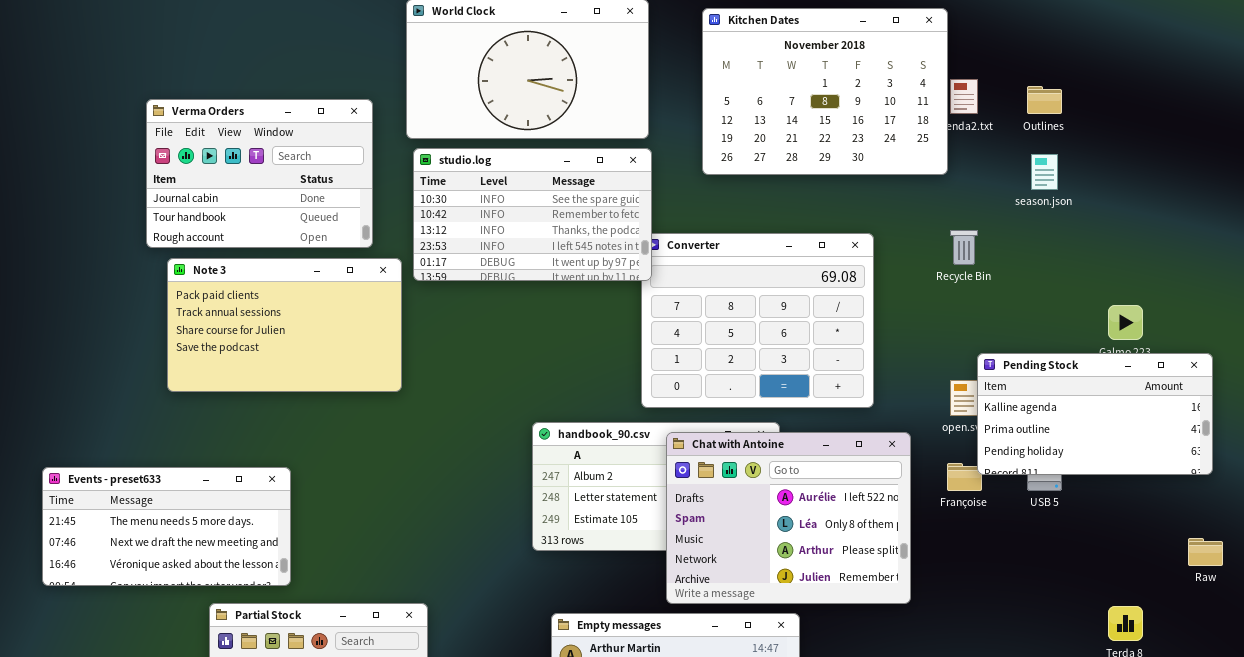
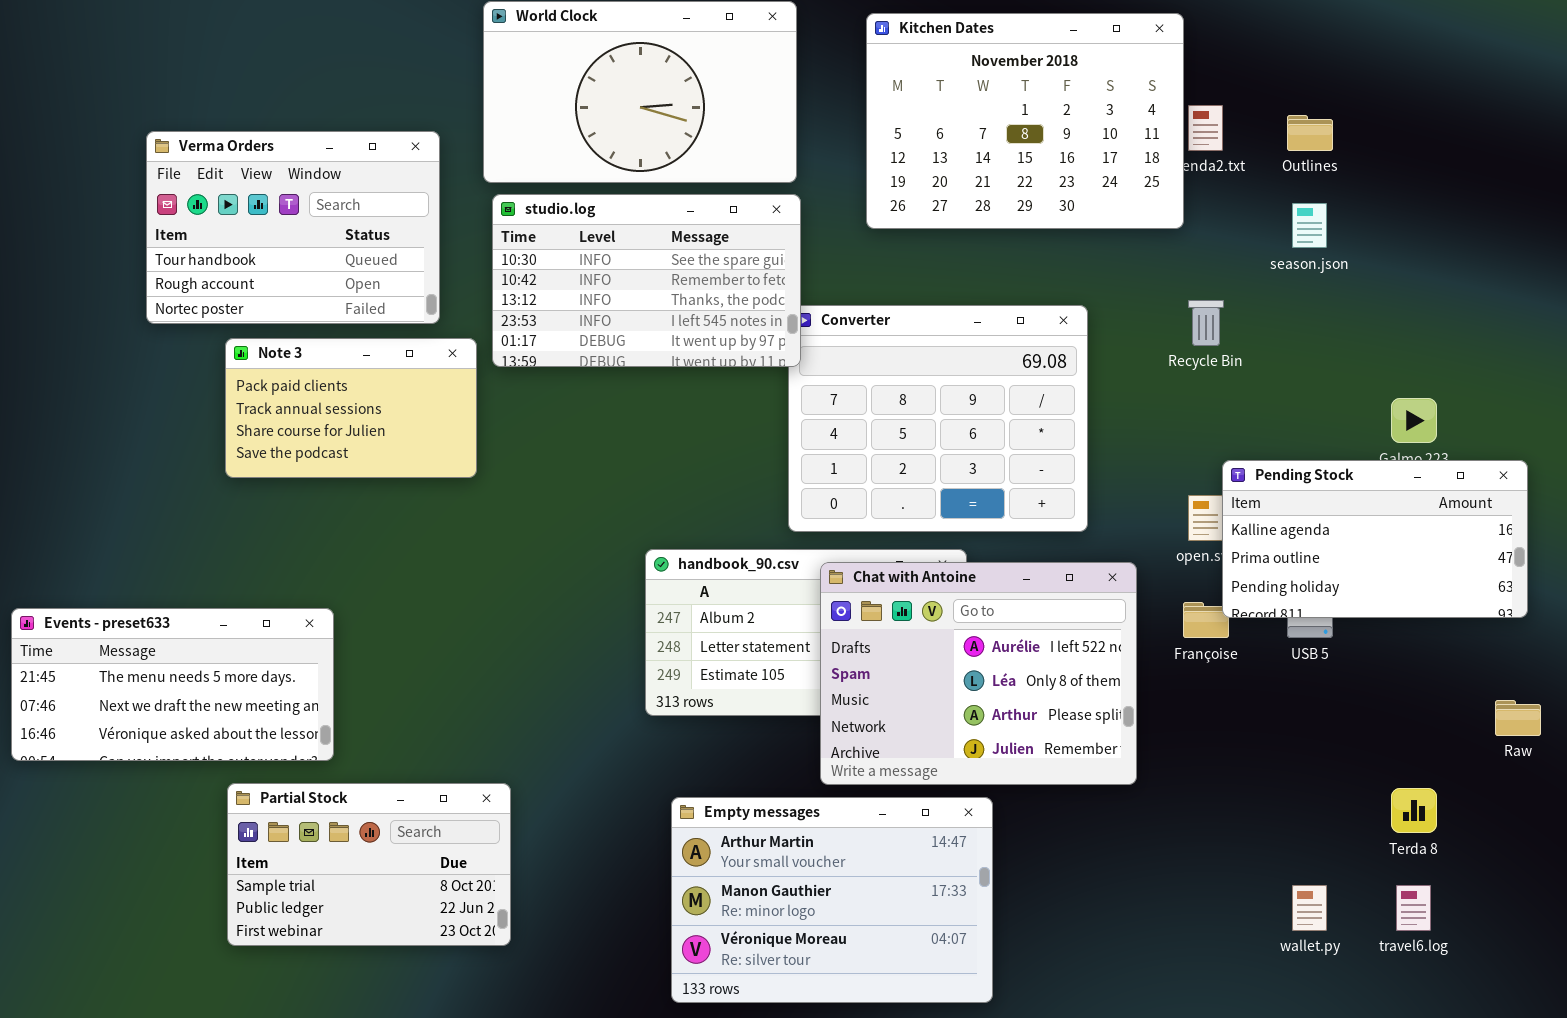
Verma Orders: [146,99,373,248] -> [146,131,440,324], scrolled down 1 row
Note 3: [167,258,402,392] -> [225,338,477,478], resized

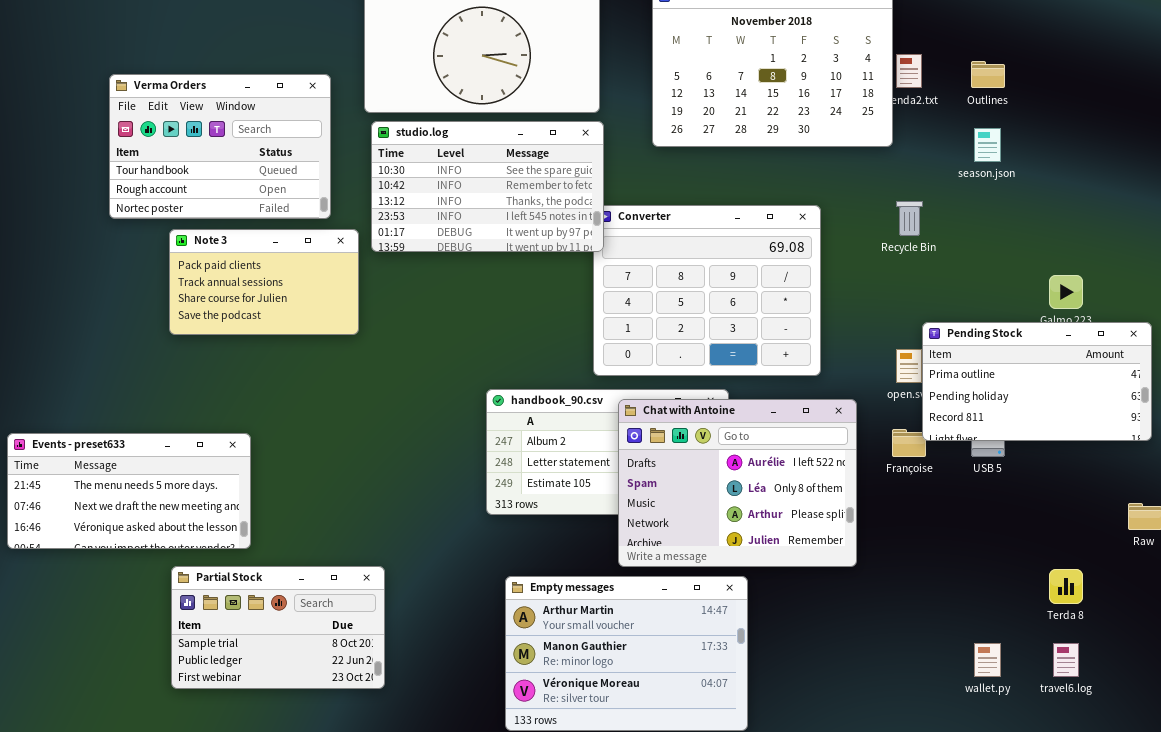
Pending Stock: [1222,460,1528,618] -> [922,322,1152,441], scrolled down 1 row

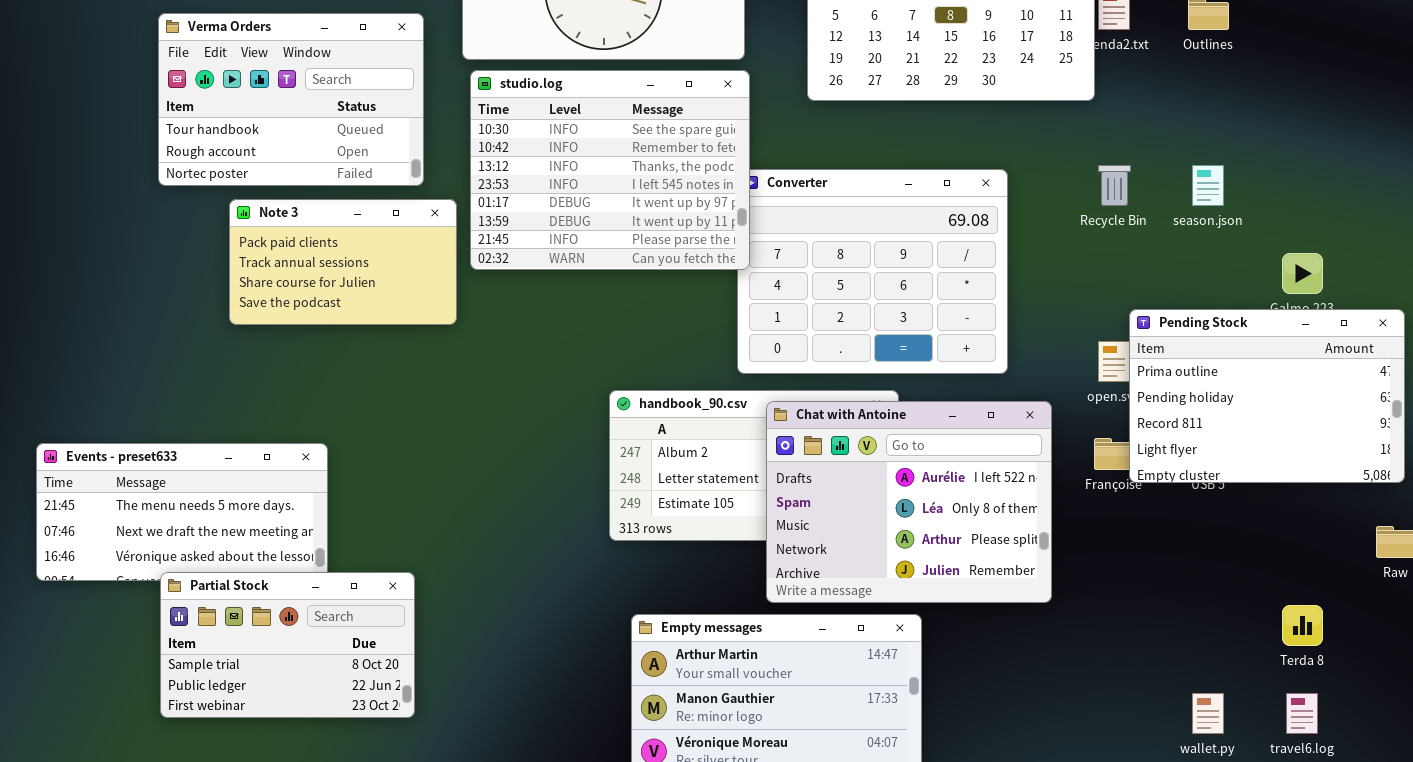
studio.log: [371,121,604,252] -> [470,70,750,270], resized
season.json: [974,128,1001,162] -> [1192,165,1224,206], moved
Pending Stock: [922,322,1152,441] -> [1129,309,1405,483], resized
Partial Stock: [171,566,385,689] -> [160,572,415,718], moved

